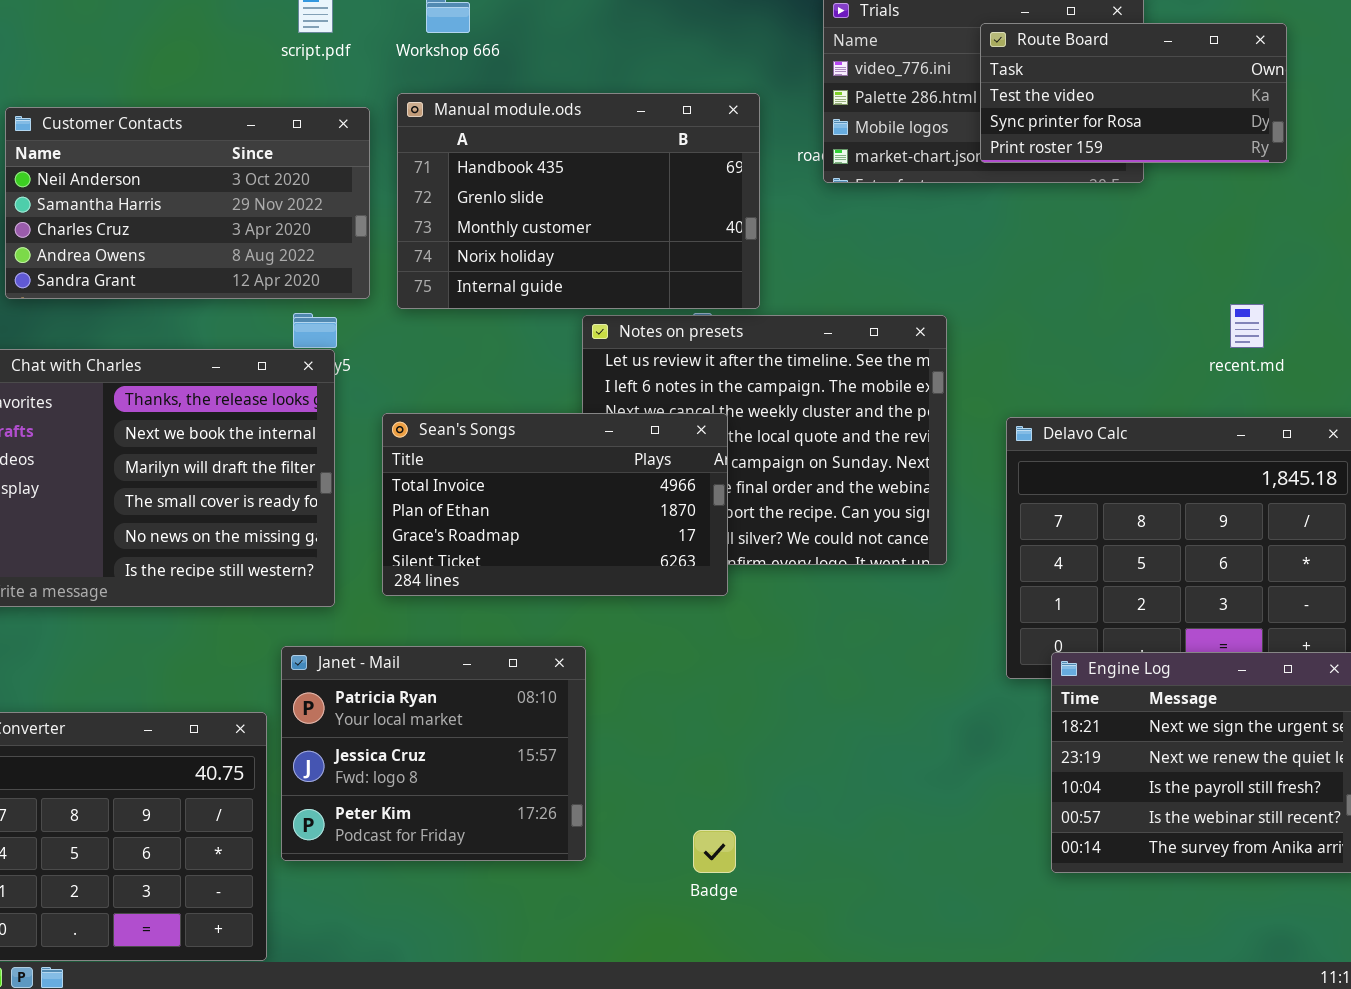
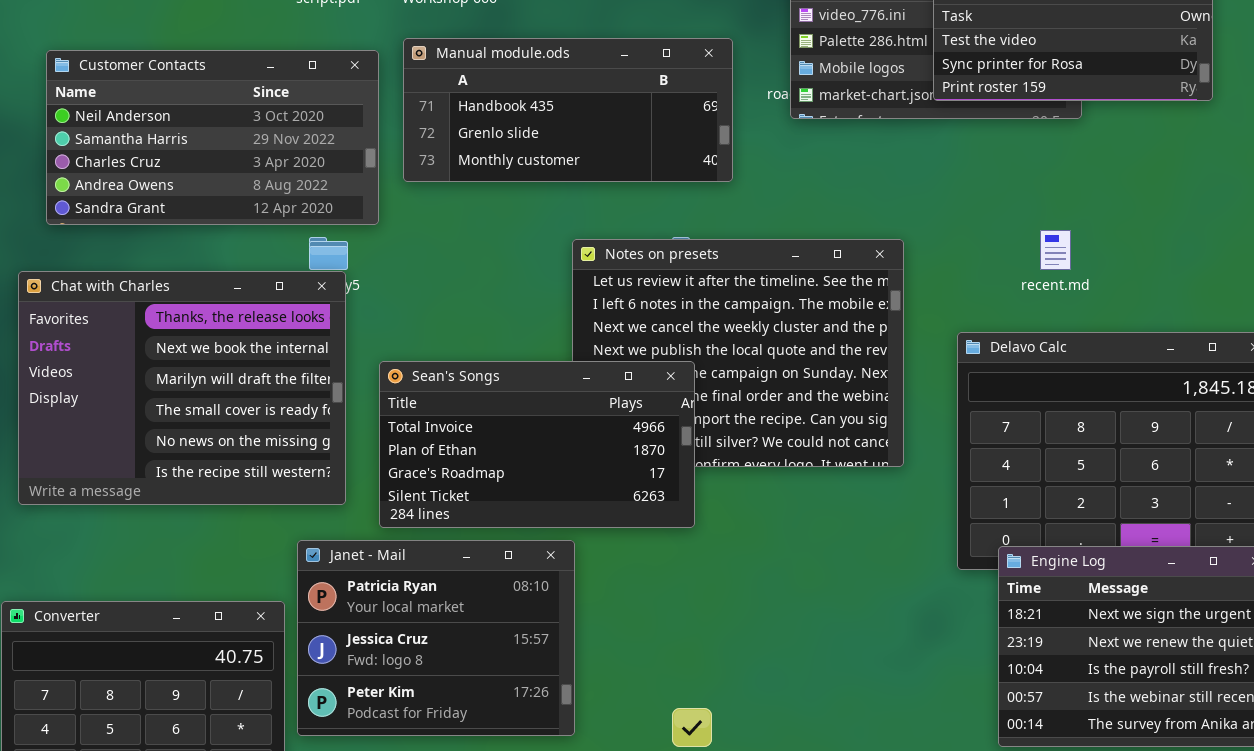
Manual module.ods: [397,93,760,309] -> [403,38,733,182], resized
recent.md: [1230,304,1264,348] -> [1040,230,1071,270], moved
Sean's Songs: [382,413,728,596] -> [379,361,695,528], moved

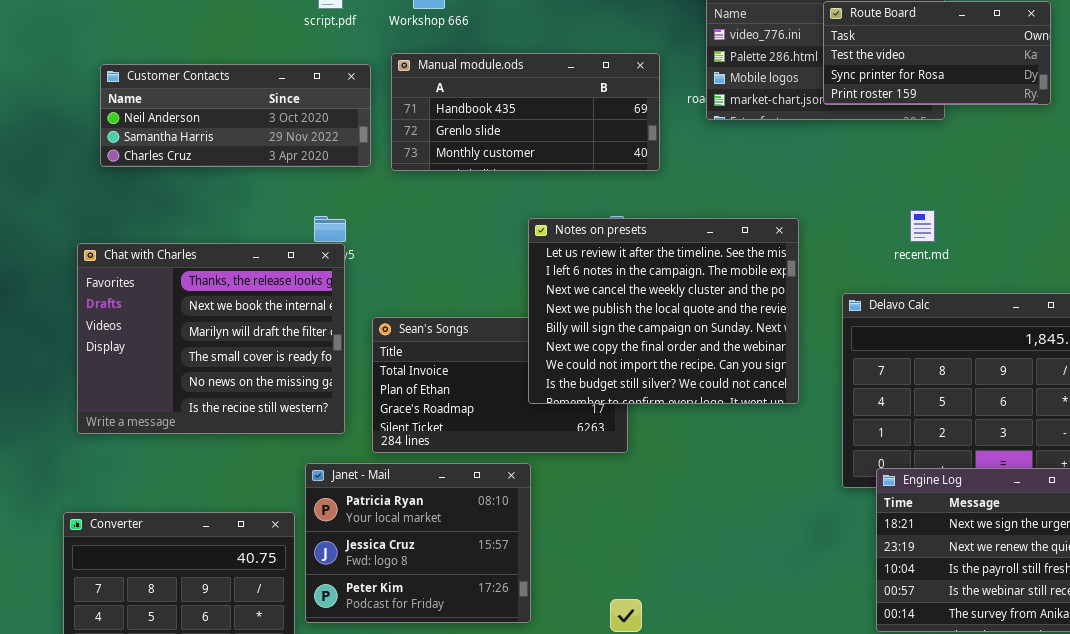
Customer Contacts: [46,50,379,225] -> [100,64,371,167], resized
Notes on presets: [572,239,904,467] -> [528,218,799,404], raised

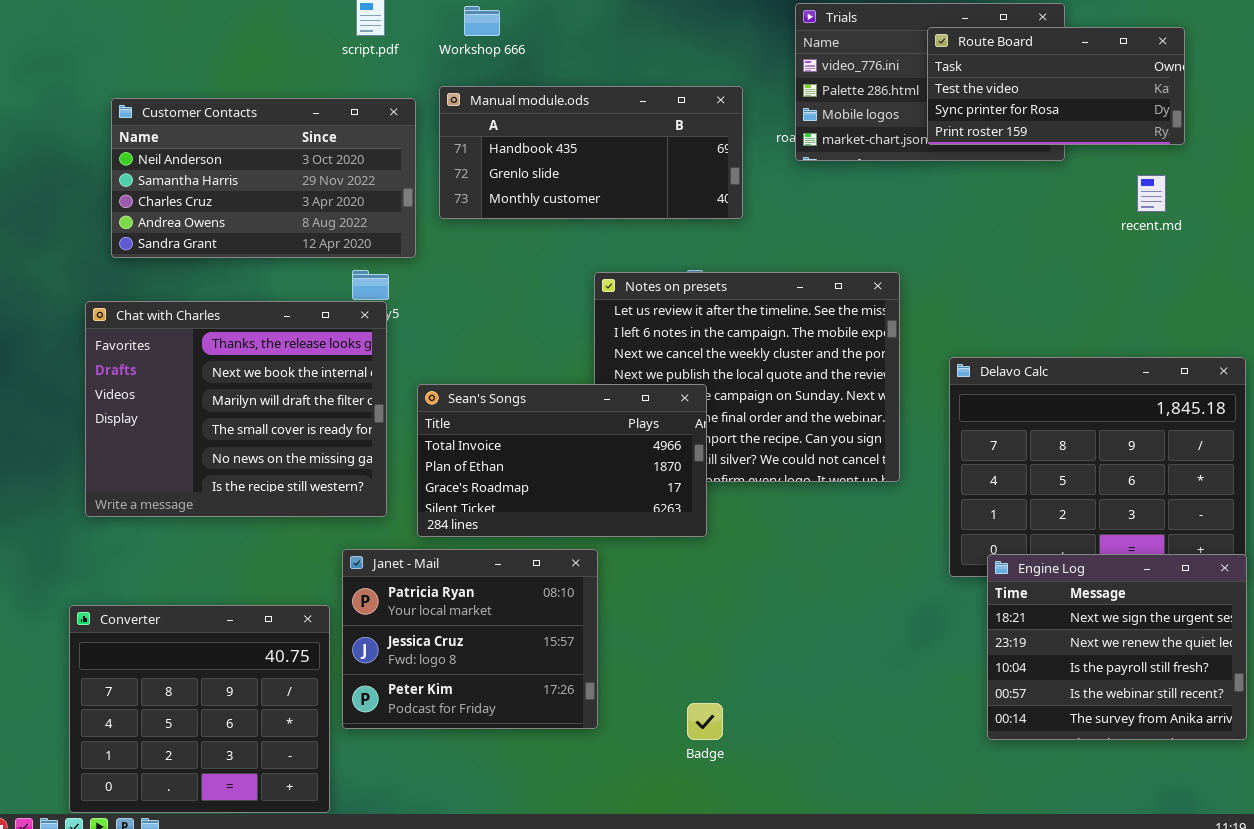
Customer Contacts: [100,64,371,167] -> [111,98,416,258], resized
recent.md: [910,210,935,242] -> [1137,175,1166,212], moved
Sean's Songs: [372,317,628,453] -> [417,384,707,537], raised

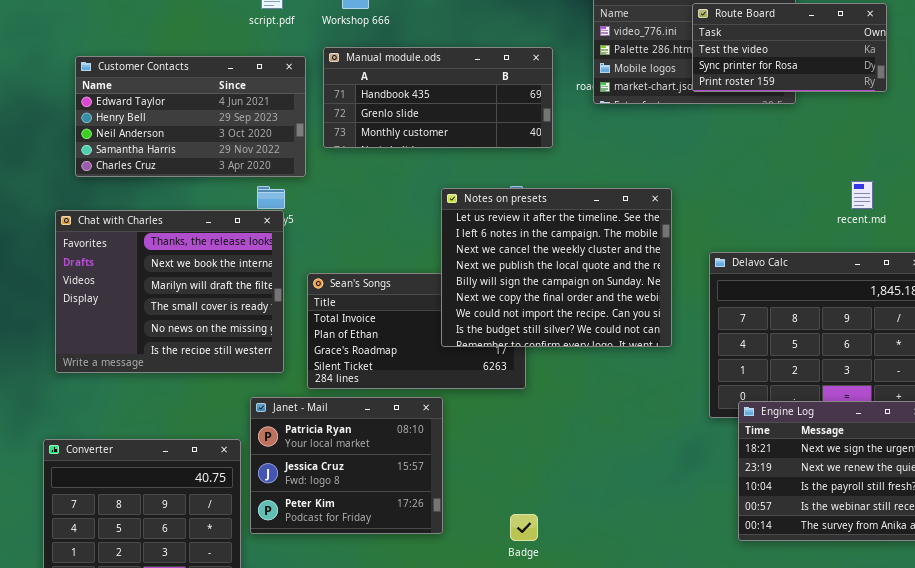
Customer Contacts: [111,98,416,258] -> [75,56,306,177], scrolled up 2 rows
recent.md: [1137,175,1166,212] -> [851,181,873,209], moved
Notes on presets: [594,272,900,482] -> [441,188,672,347], raised

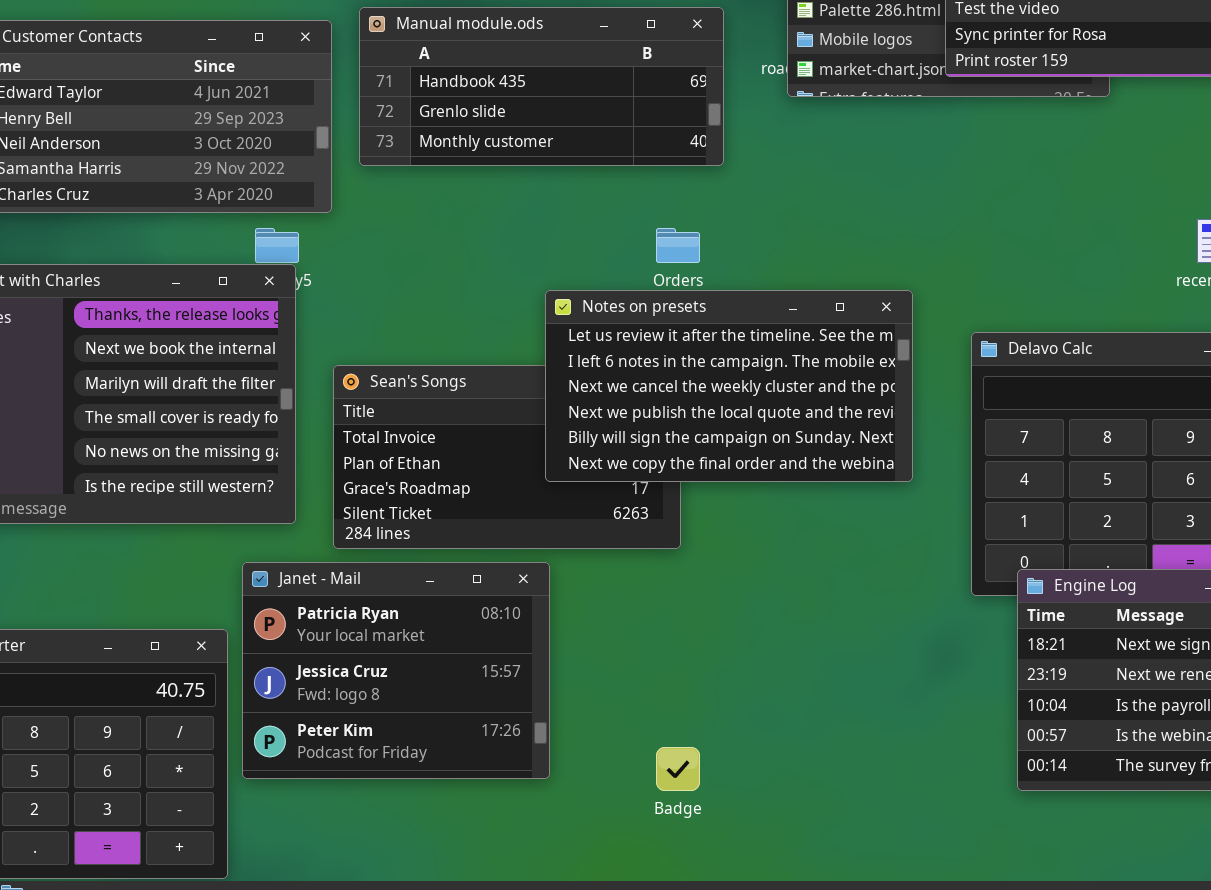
Notes on presets: [441,188,672,347] -> [545,290,913,482], resized

